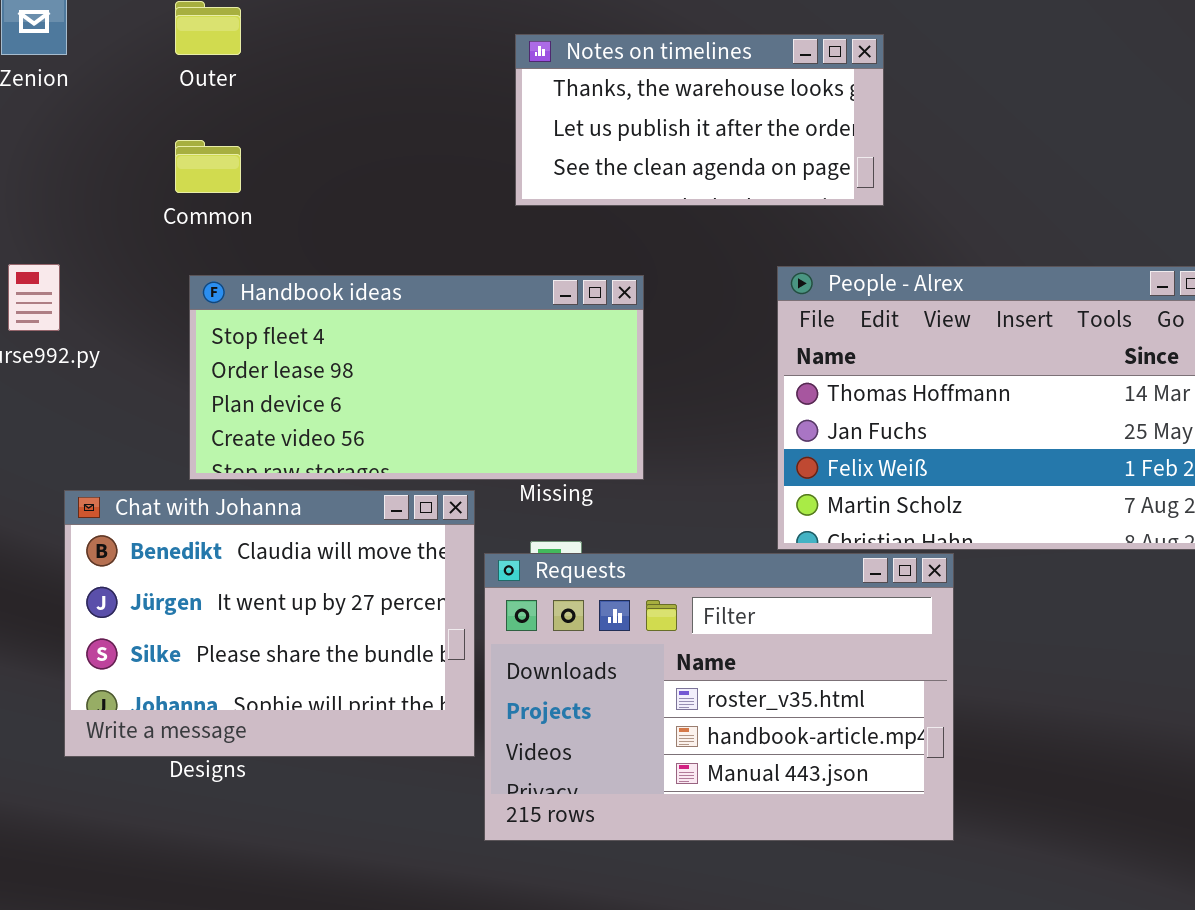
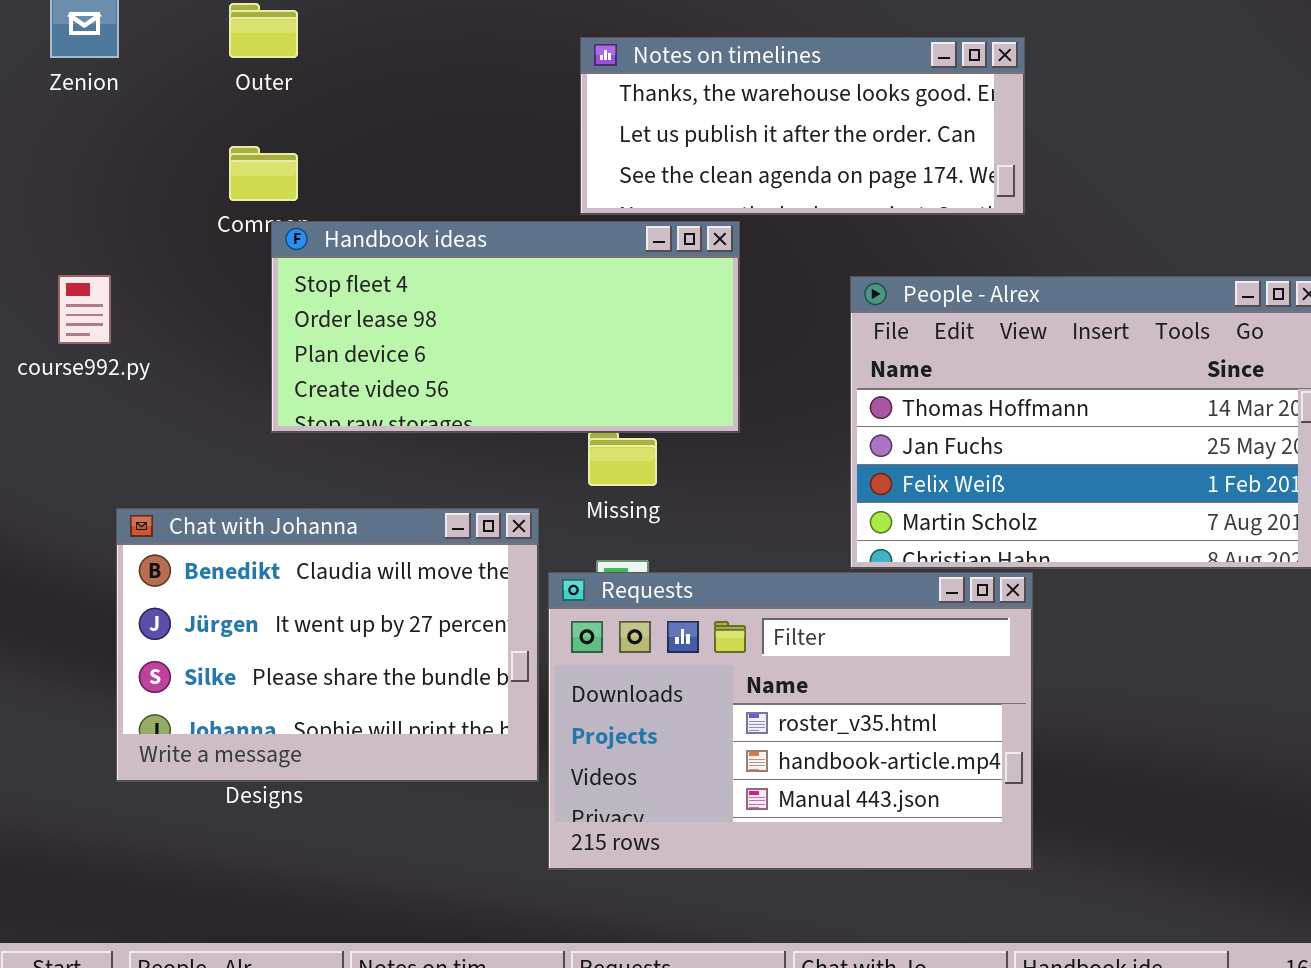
Notes on timelines: [515,34,884,206] -> [580,37,1025,215], resized
Handbook ideas: [189,275,644,480] -> [271,221,740,433], moved

